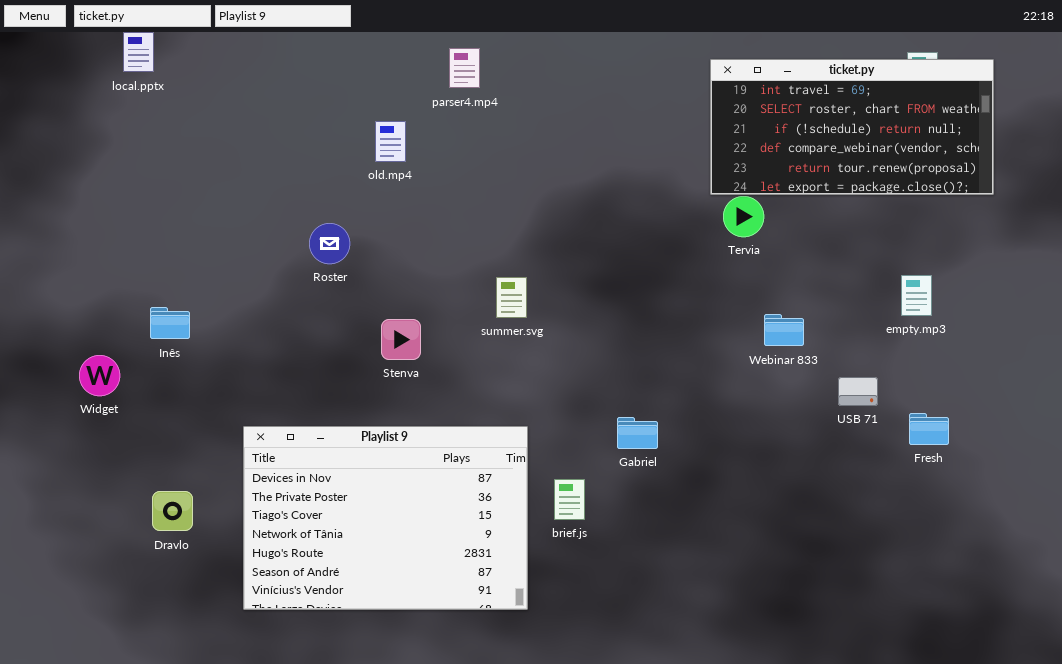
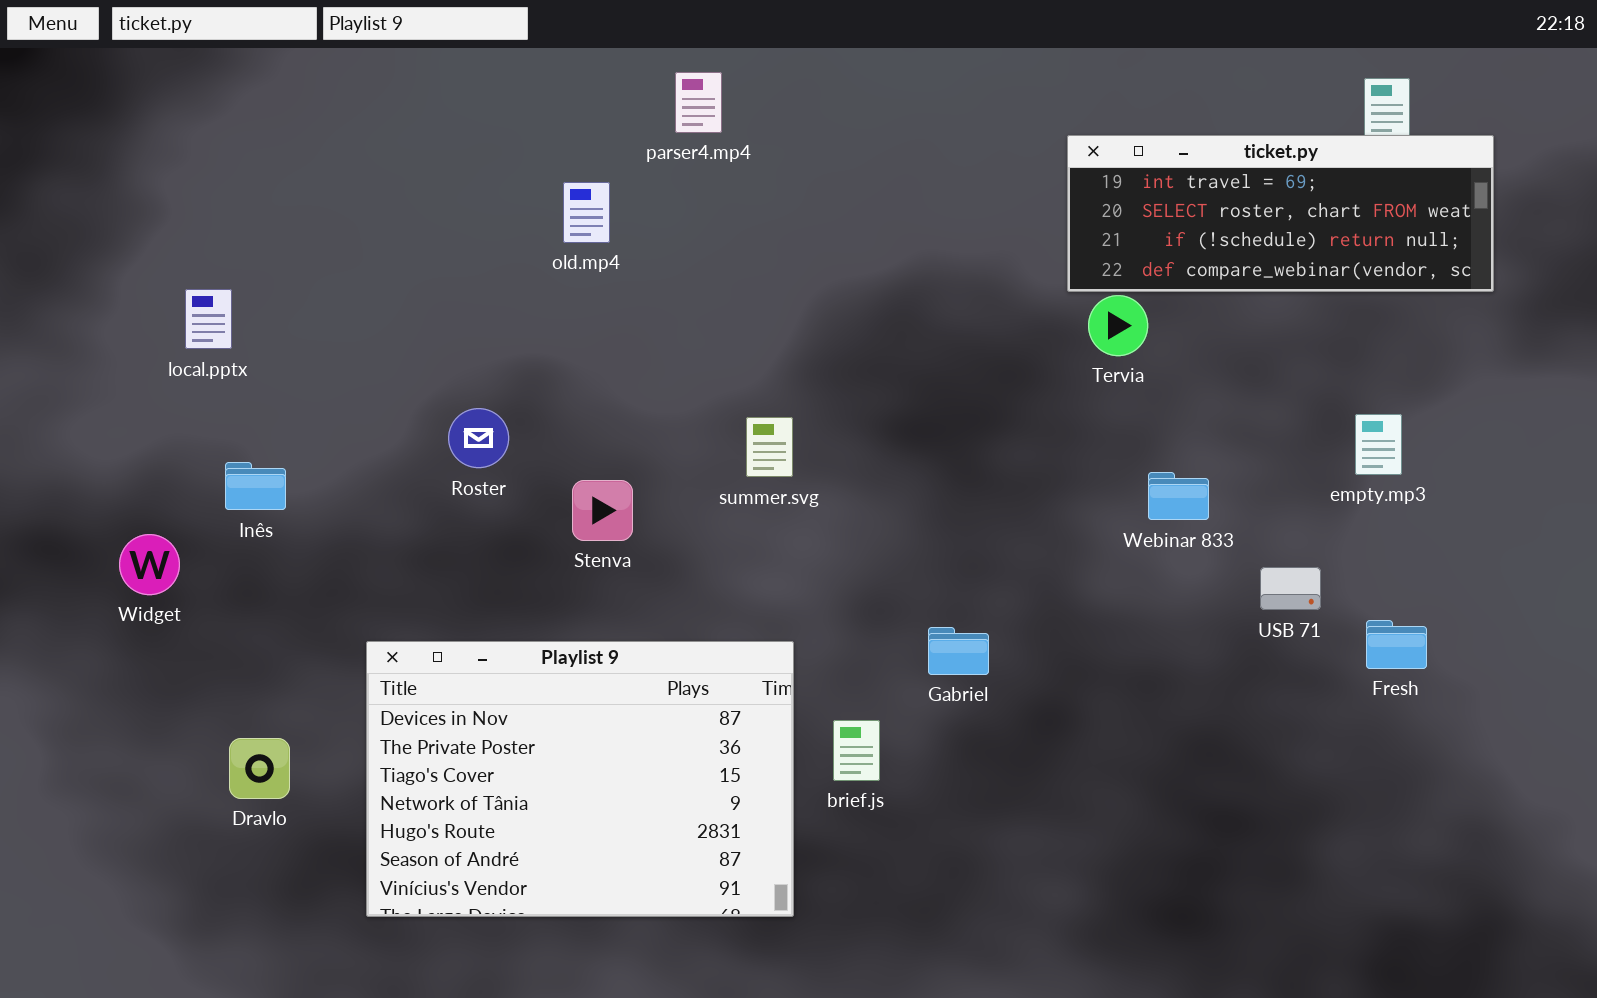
local.pptx: [123,32,154,72] -> [185,289,232,349], moved
ticket.py: [710,59,994,195] -> [1067,135,1494,292], resized
Roster: [309,223,350,264] -> [448,408,509,468], moved

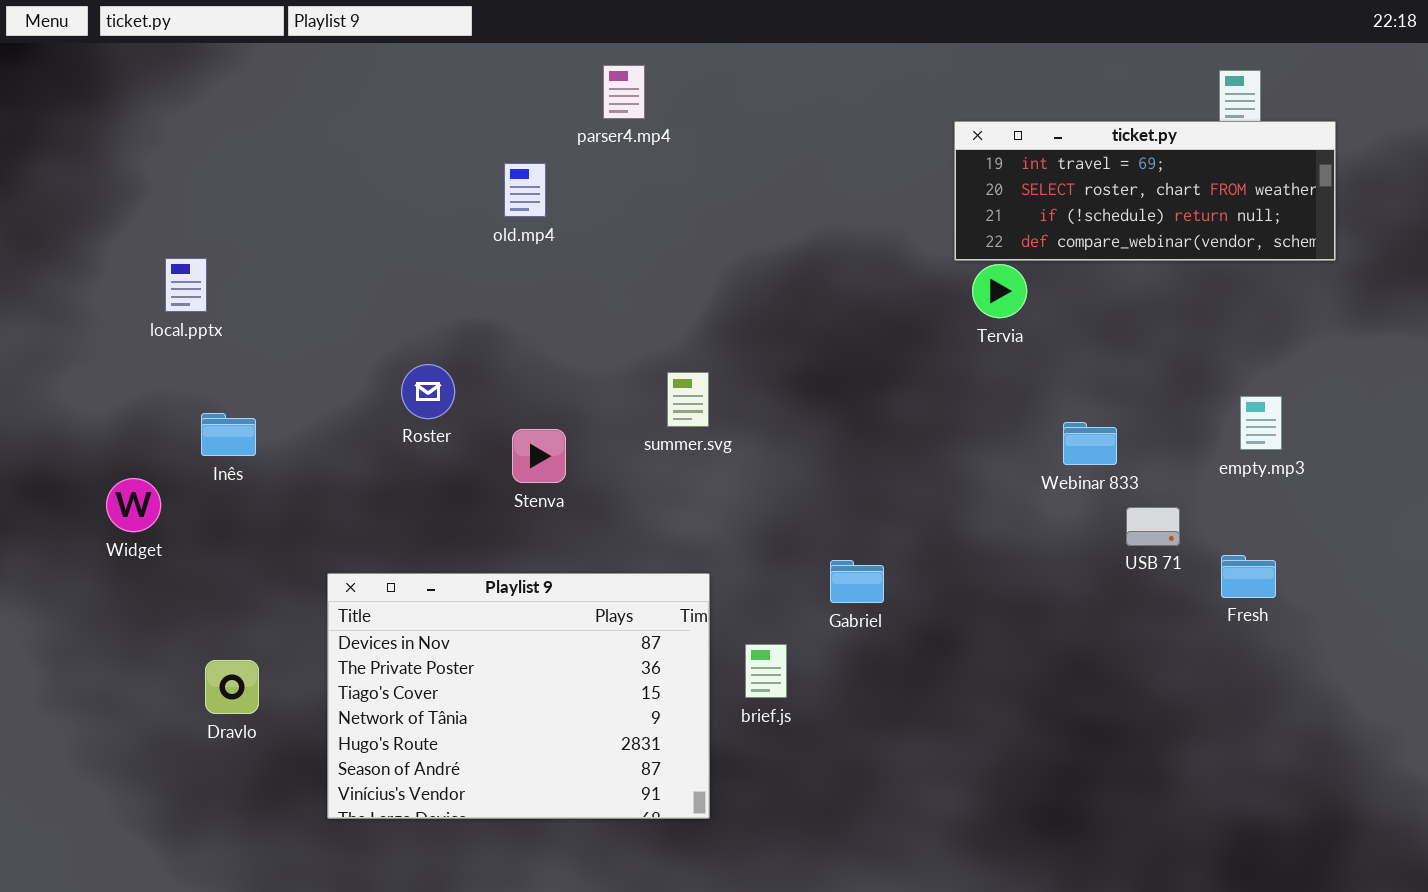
empty.mp3: [1355,414,1402,475] -> [1240,396,1282,450], moved
Webinar 833: [1148,472,1209,520] -> [1063,422,1117,465], moved

